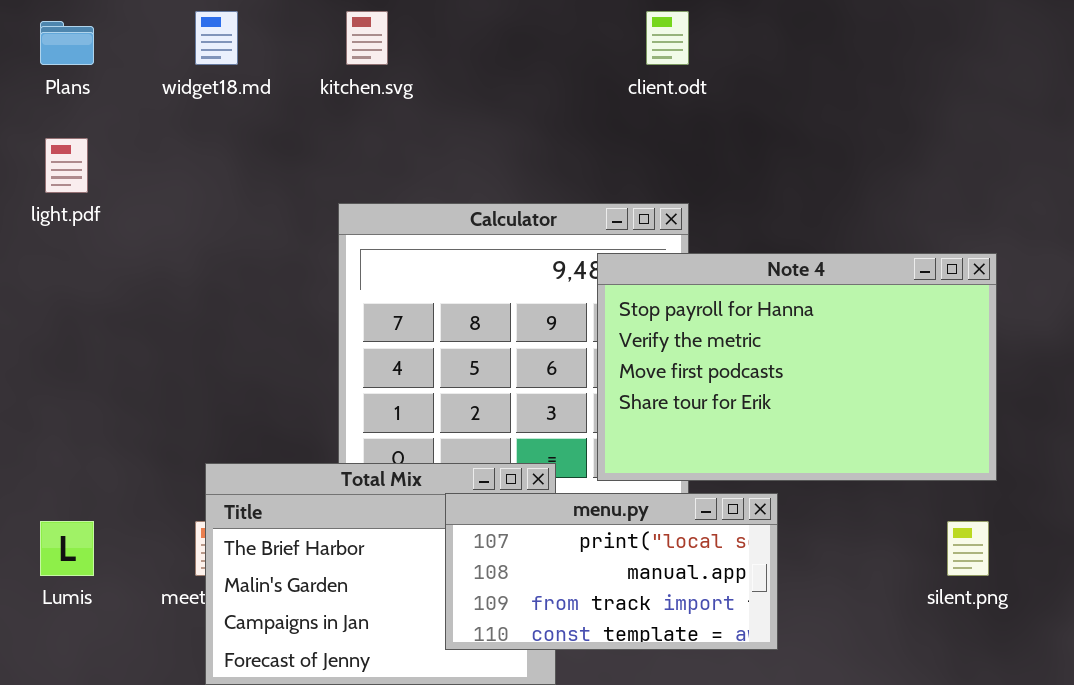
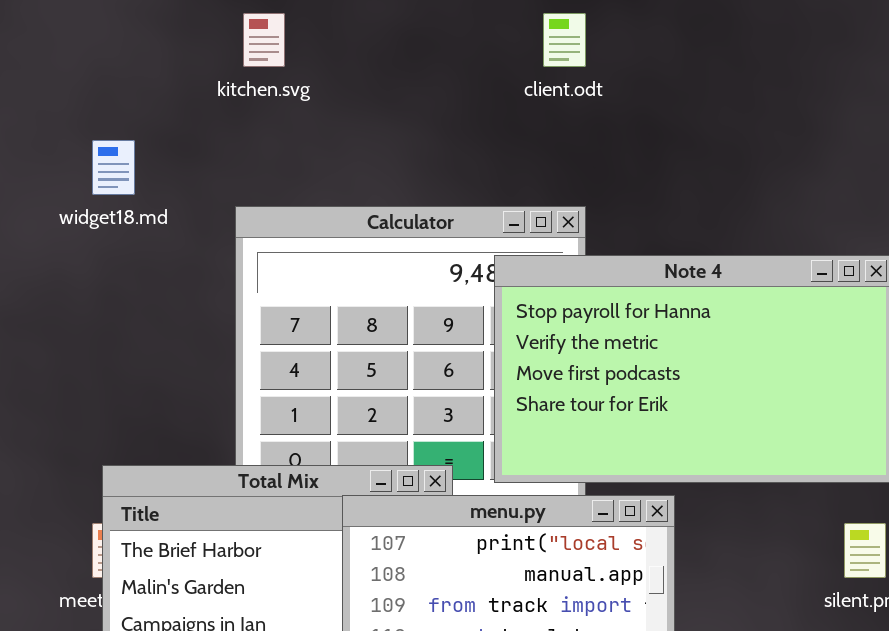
widget18.md: [195,11,238,65] -> [92,140,135,195], moved

